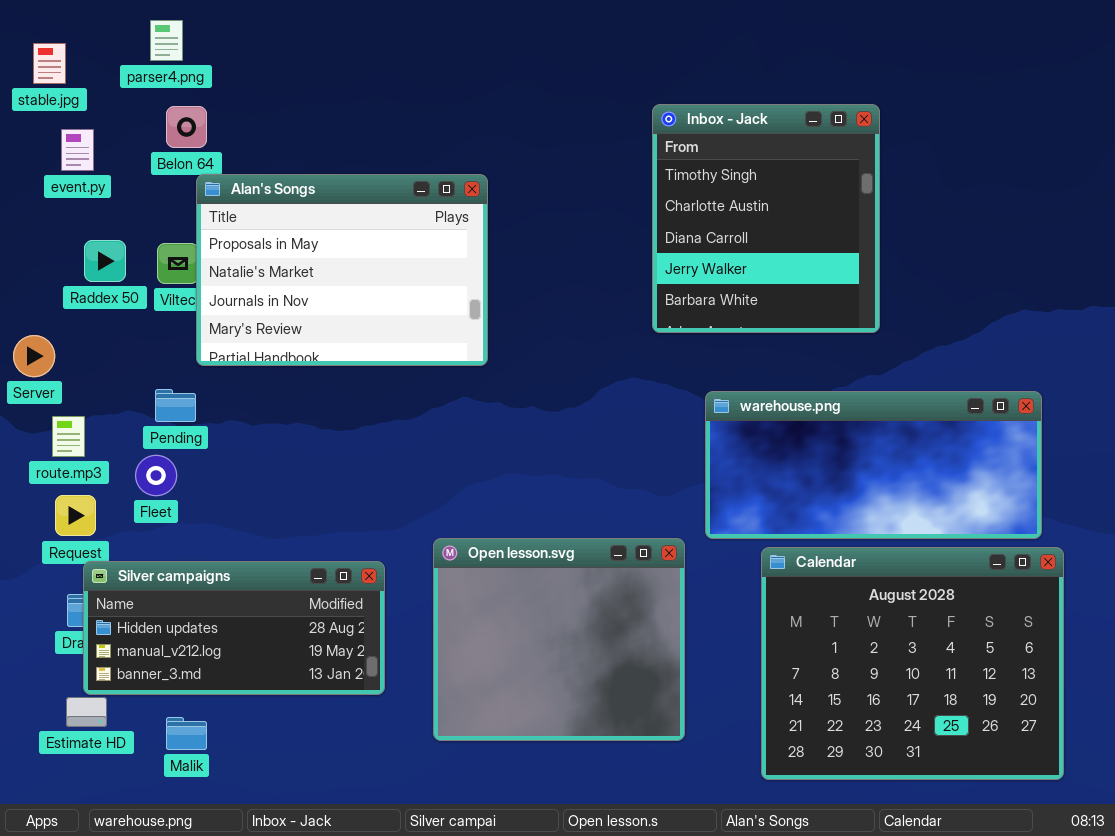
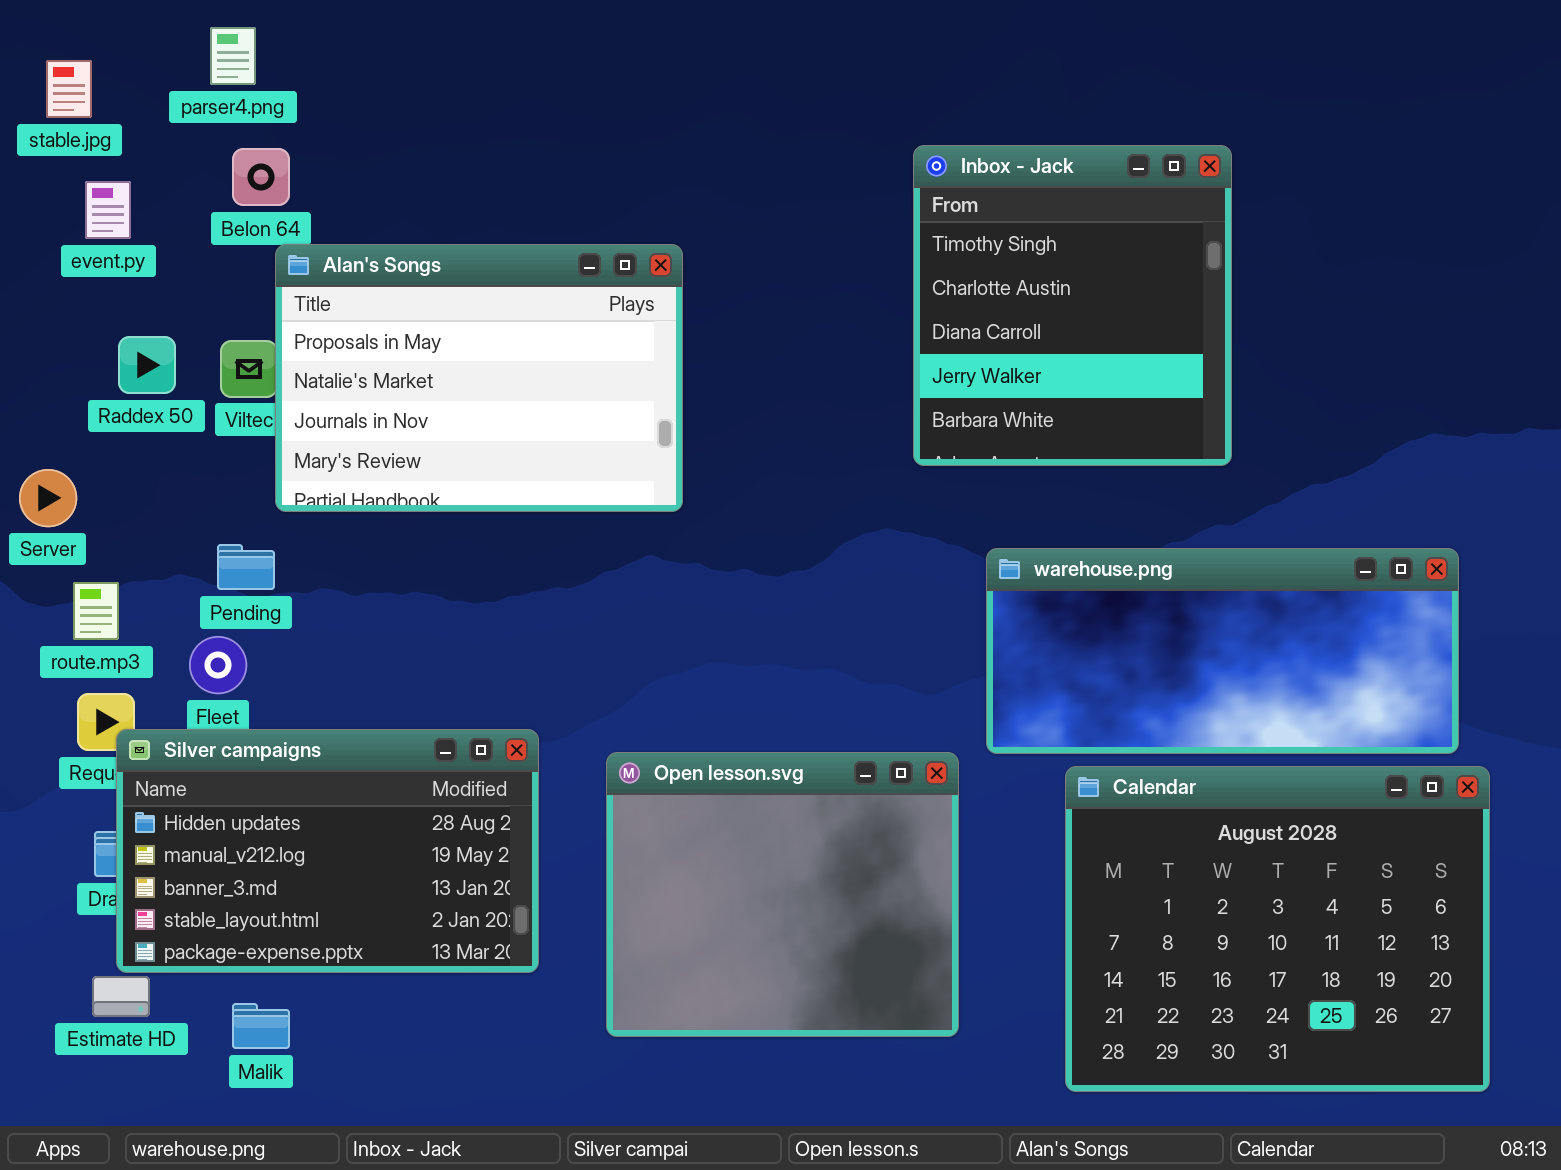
Silver campaigns: [83,561,385,695] -> [116,729,539,973], resized

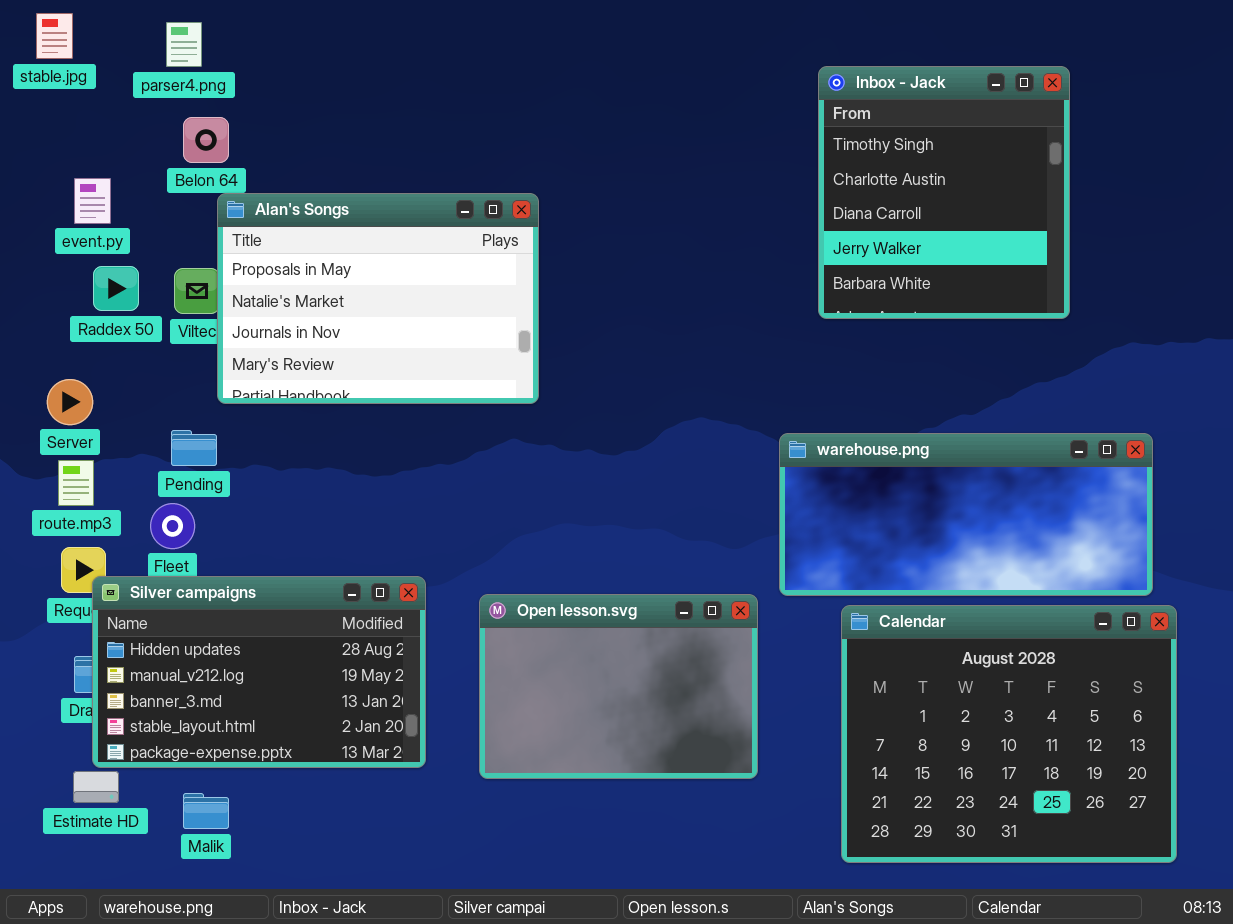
stable.jpg: [46,60,92,118] -> [36,13,73,59], moved
Inbox - Jack: [913,145,1232,466] -> [818,66,1070,319], moved
event.py: [85,181,131,239] -> [74,178,111,224], moved
Server: [19,469,77,527] -> [47,379,93,425], moved
Open lesson.svg: [606,752,959,1037] -> [479,594,758,779], resized

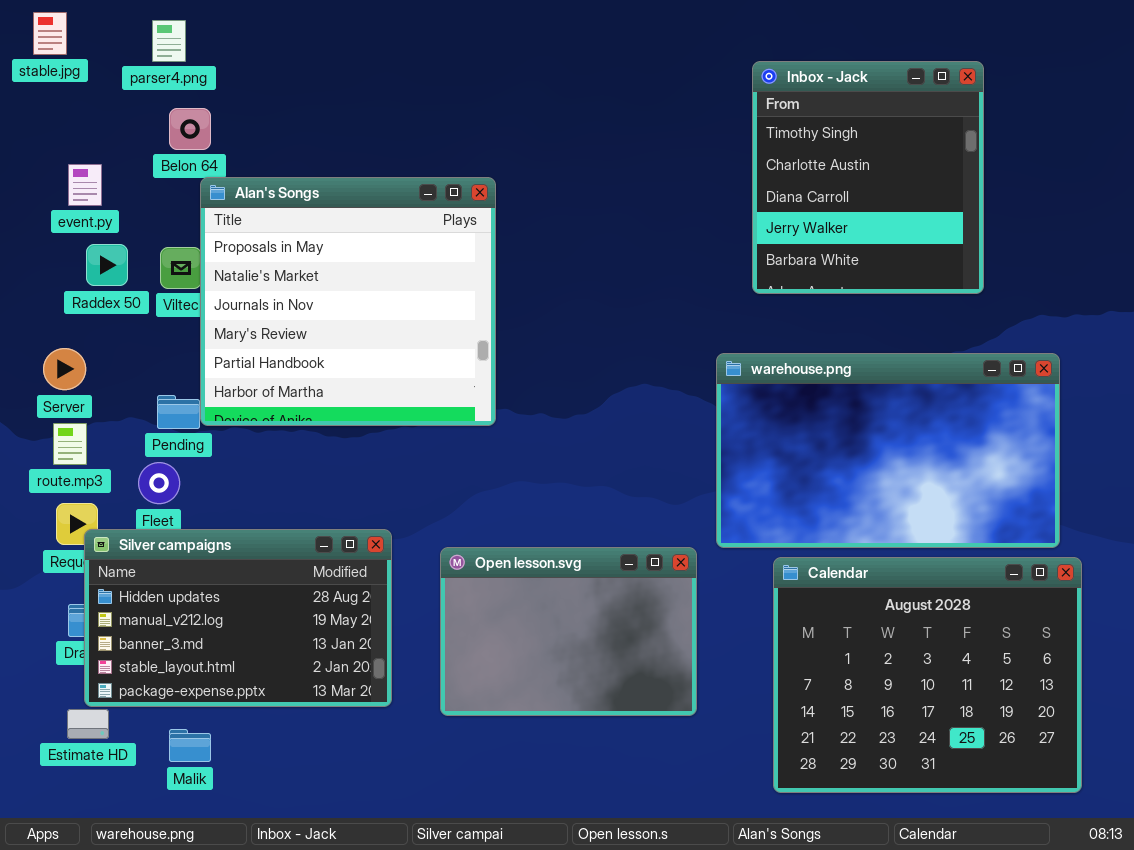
Alan's Songs: [217,193,539,404] -> [200,177,496,426], resized
warehouse.png: [779,433,1153,596] -> [716,353,1060,548], resized

